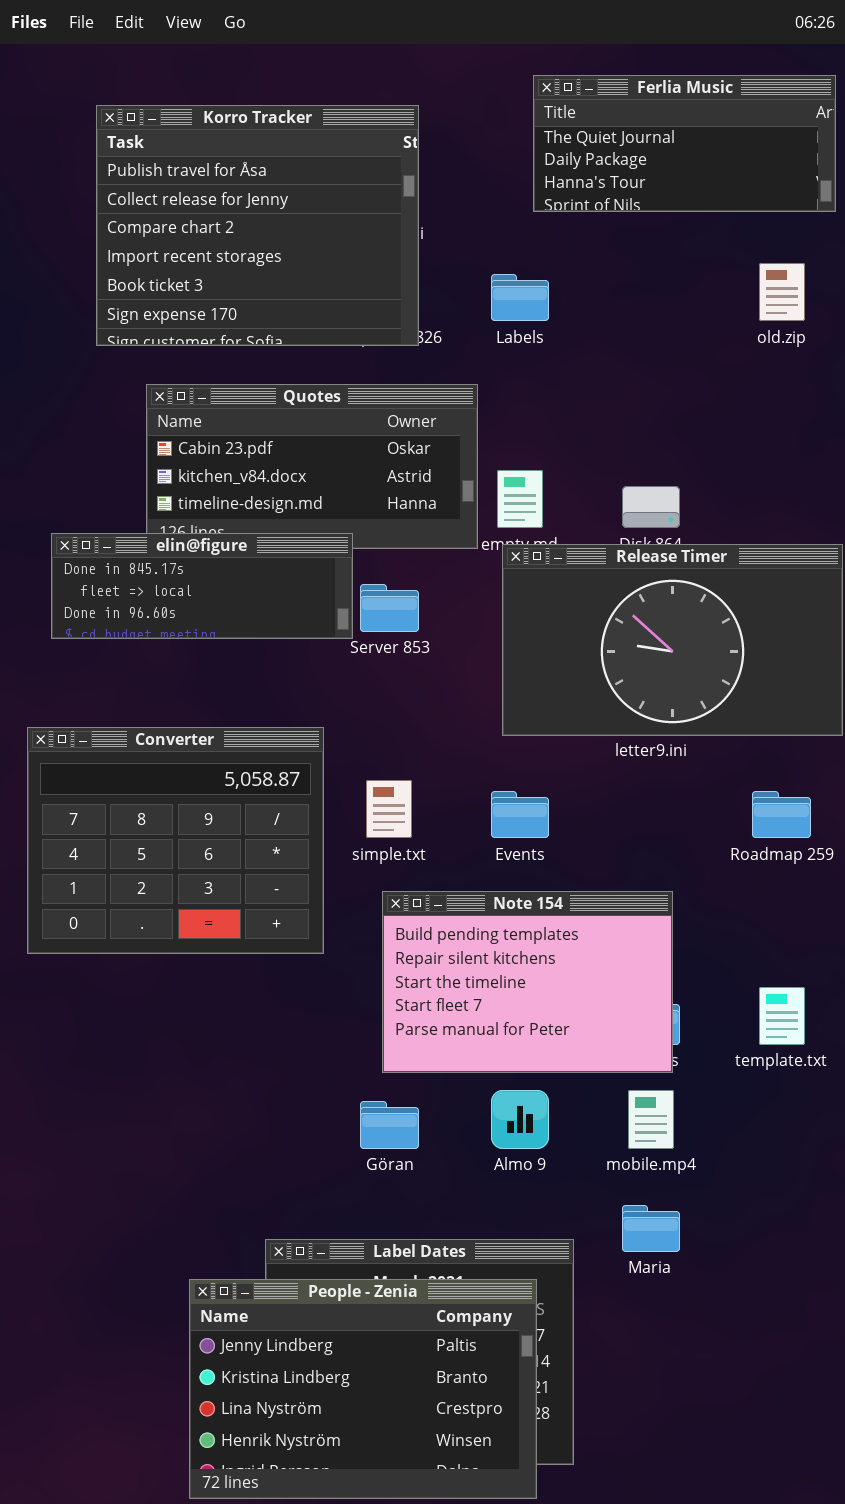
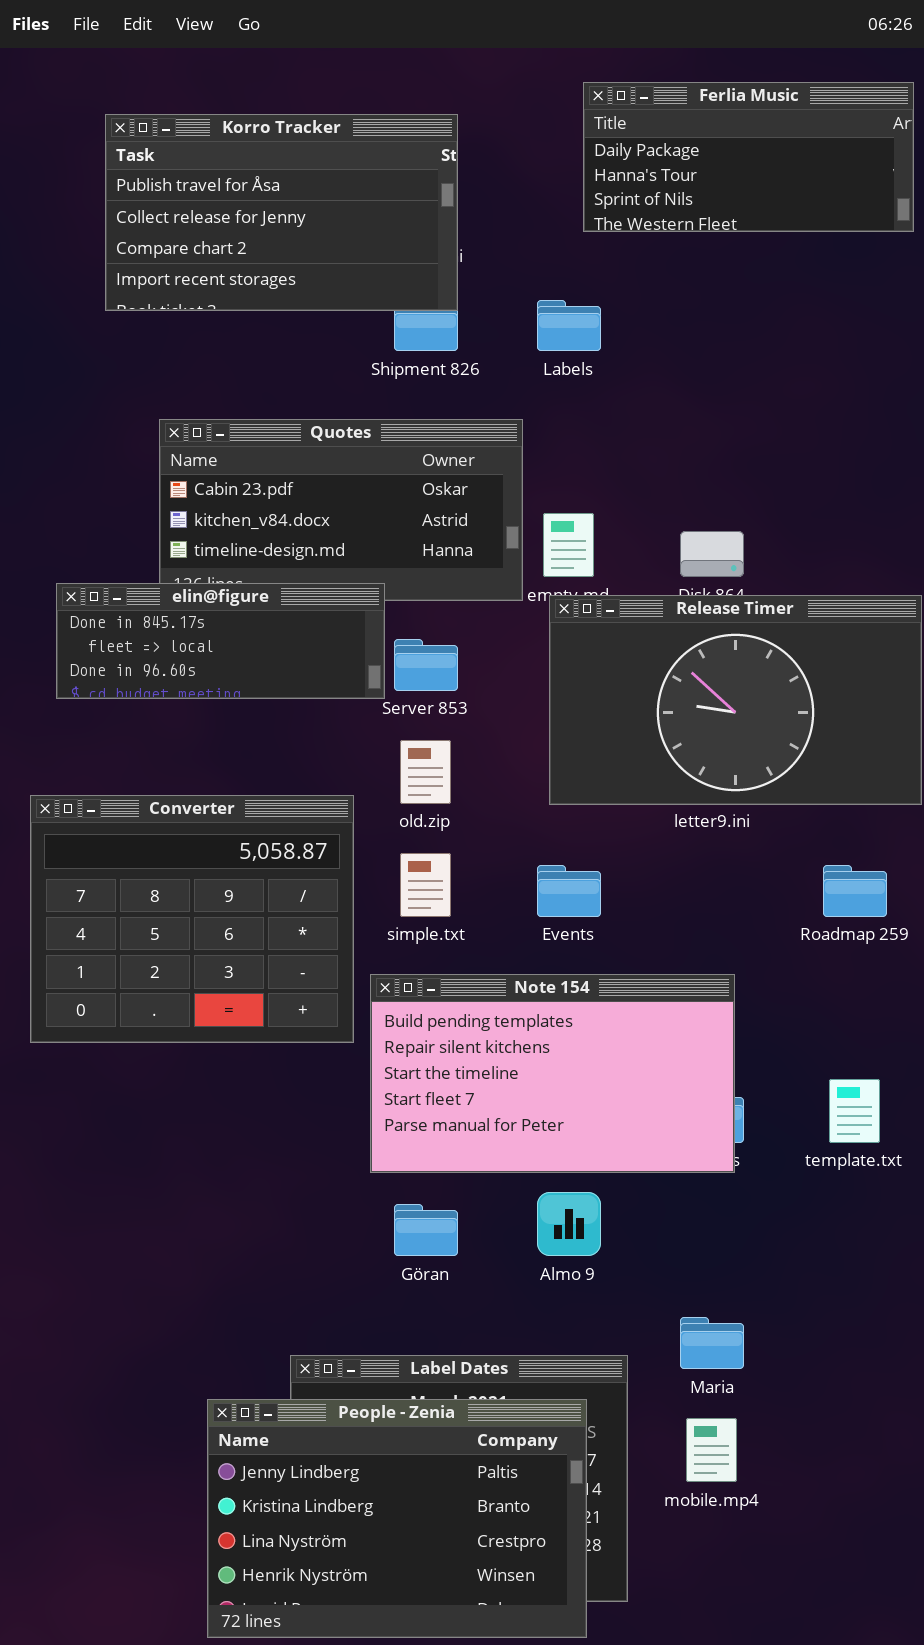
Ferlia Music: [533,75,836,212] -> [583,82,914,232], scrolled down 1 row
Korro Tracker: [96,105,419,346] -> [105,114,458,311], resized
old.zip: [759,263,805,321] -> [400,740,451,804], moved
Note 154: [382,891,673,1073] -> [370,974,735,1173], resized
mobile.mp4: [628,1090,674,1149] -> [686,1418,737,1482], moved

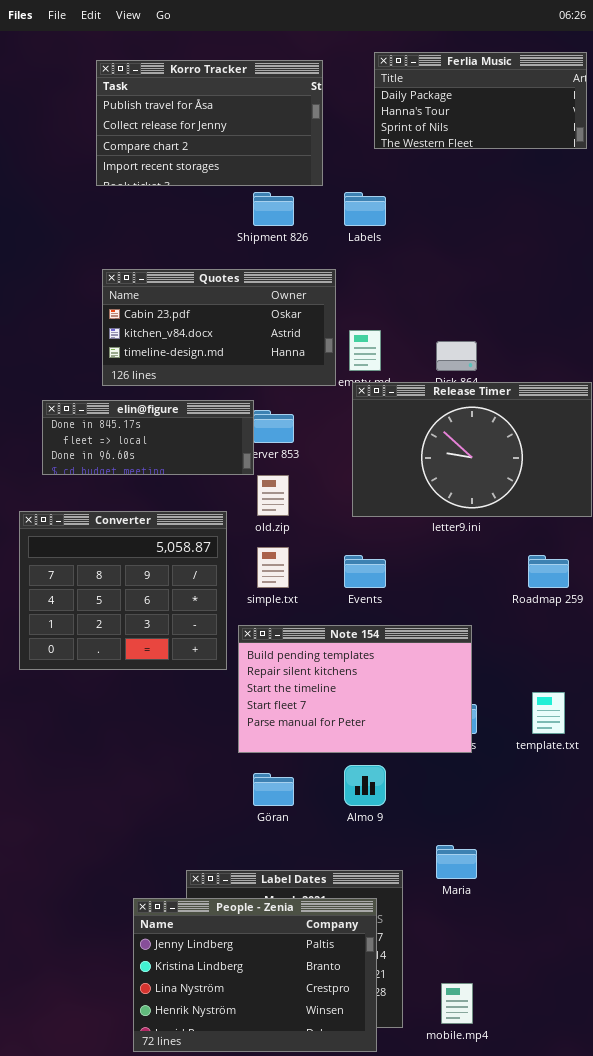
Korro Tracker: [105,114,458,311] -> [96,60,323,186], moved
elin@figure: [56,583,385,699] -> [42,400,254,475], moved
mobile.mp4: [686,1418,737,1482] -> [441,983,473,1024], moved

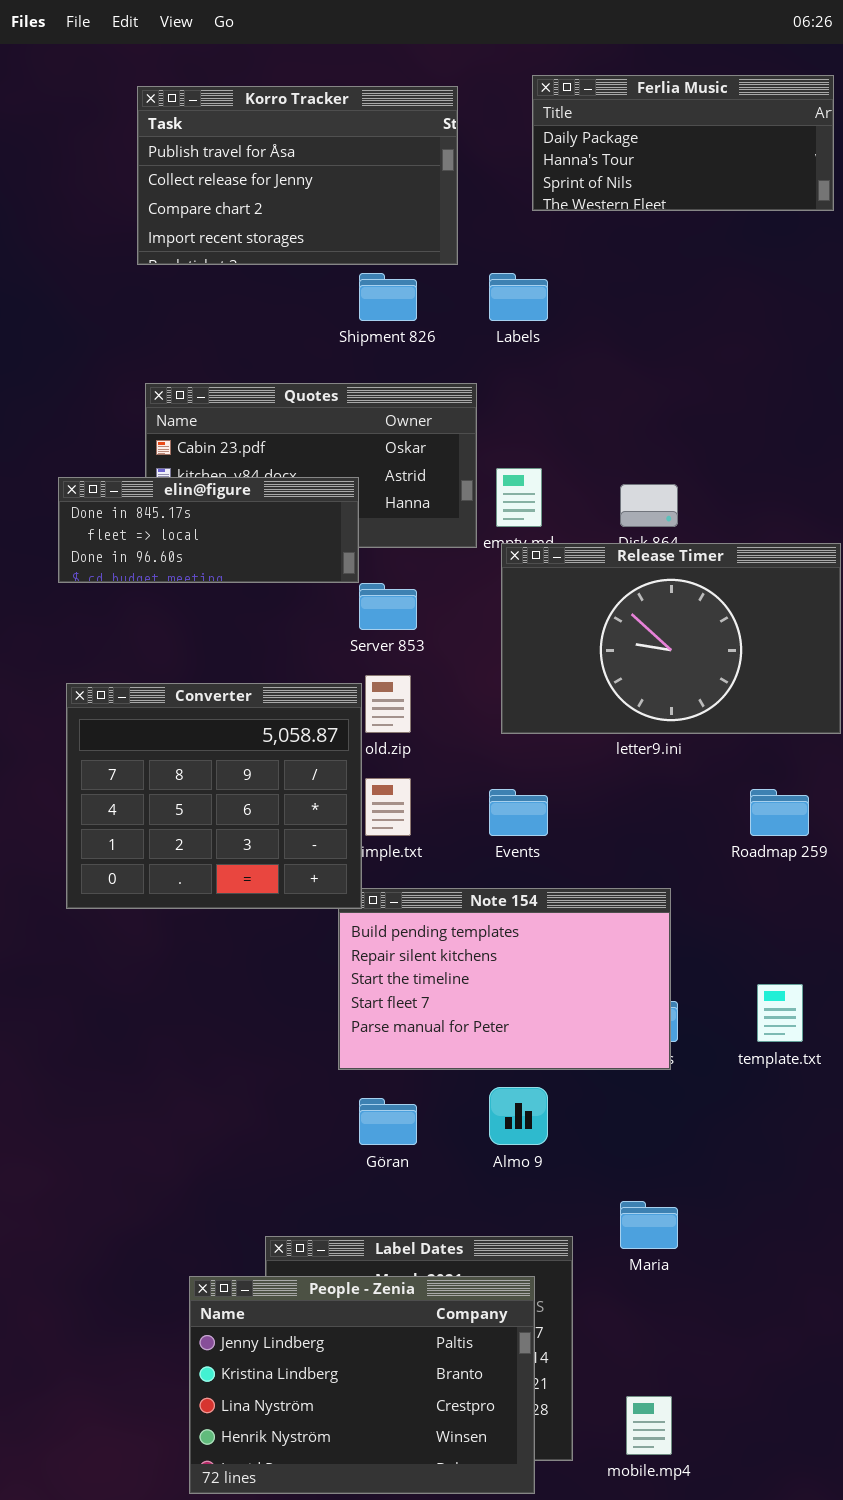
elin@figure: [42,400,254,475] -> [58,477,359,583], moved
Converter: [19,511,227,670] -> [66,683,362,909], moved

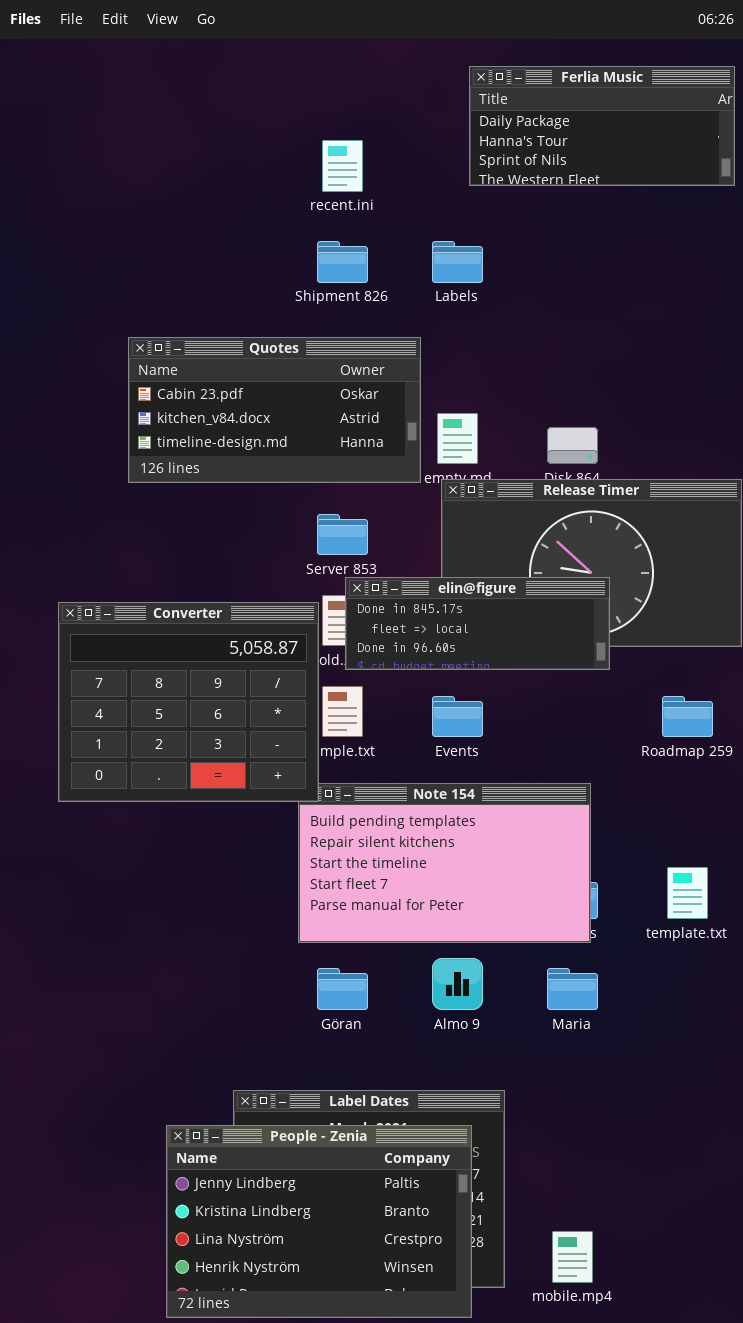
Korro Tracker: [137,86,458,265] -> none, closed
elin@figure: [58,477,359,583] -> [345,577,610,670], moved
Maria: [620,1201,678,1249] -> [547,968,598,1010], moved

